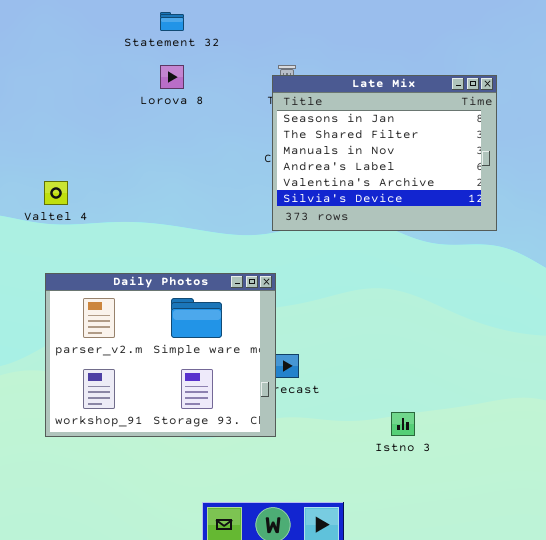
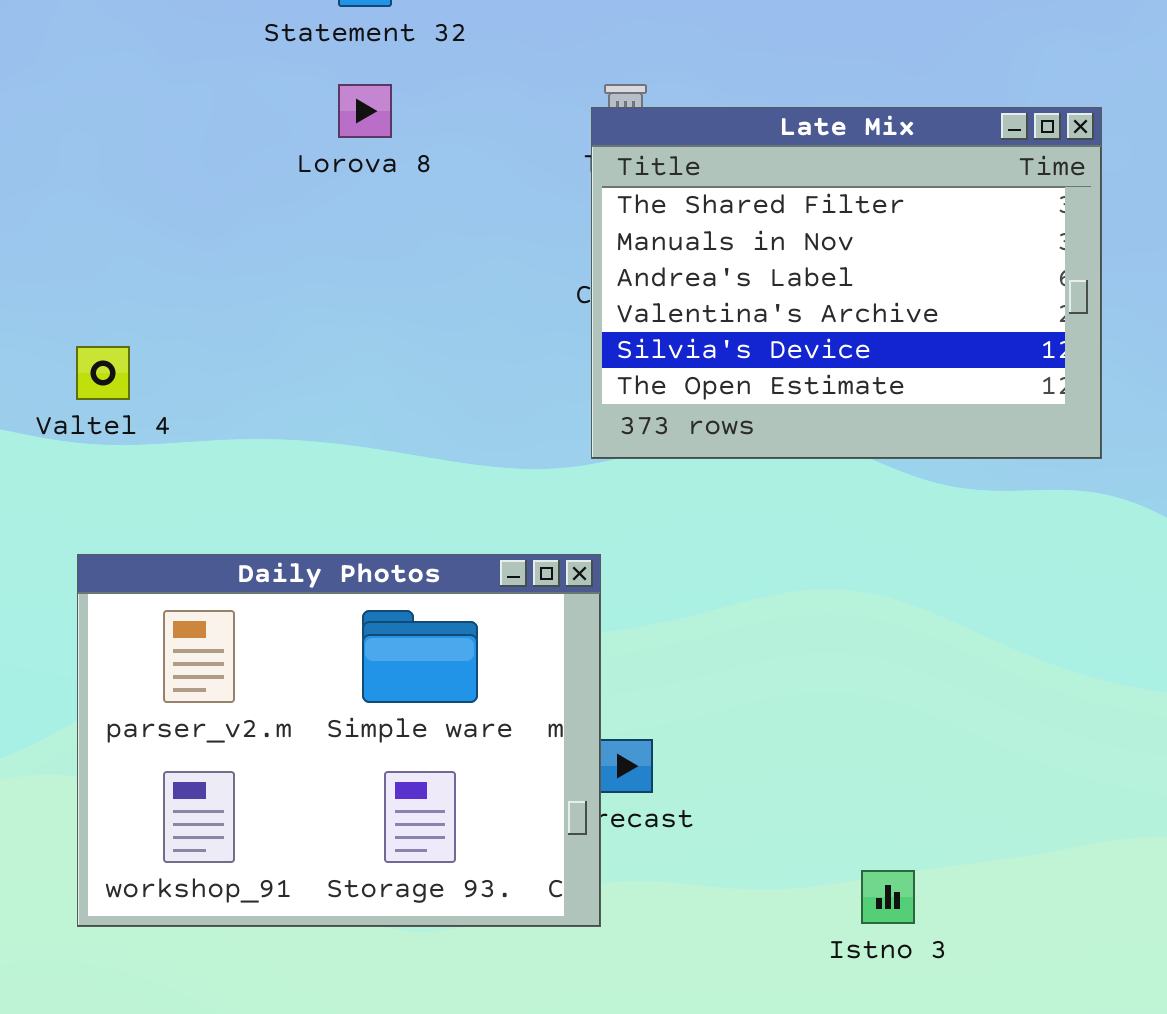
Late Mix: [272,75,497,231] -> [591,107,1102,459], scrolled down 1 row

